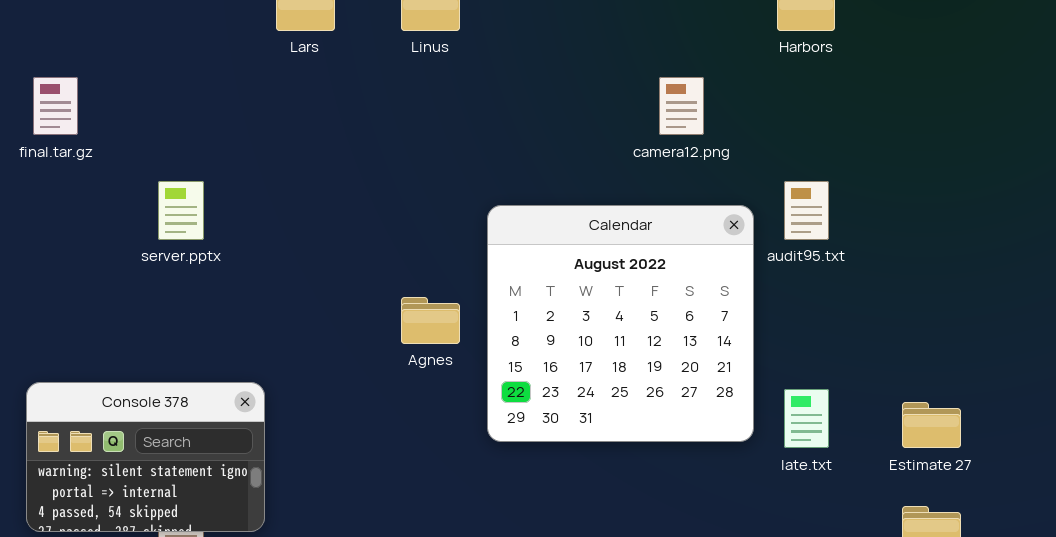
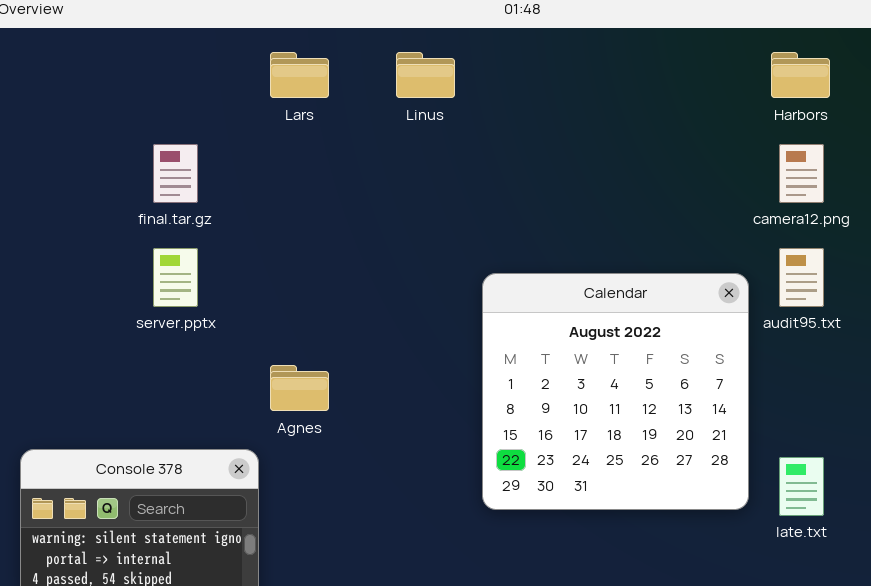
final.tar.gz: [33,77,78,135] -> [153,144,198,203], moved
camera12.png: [659,77,704,135] -> [779,144,824,203], moved
Agnes: [401,297,460,344] -> [270,365,329,411], moved

